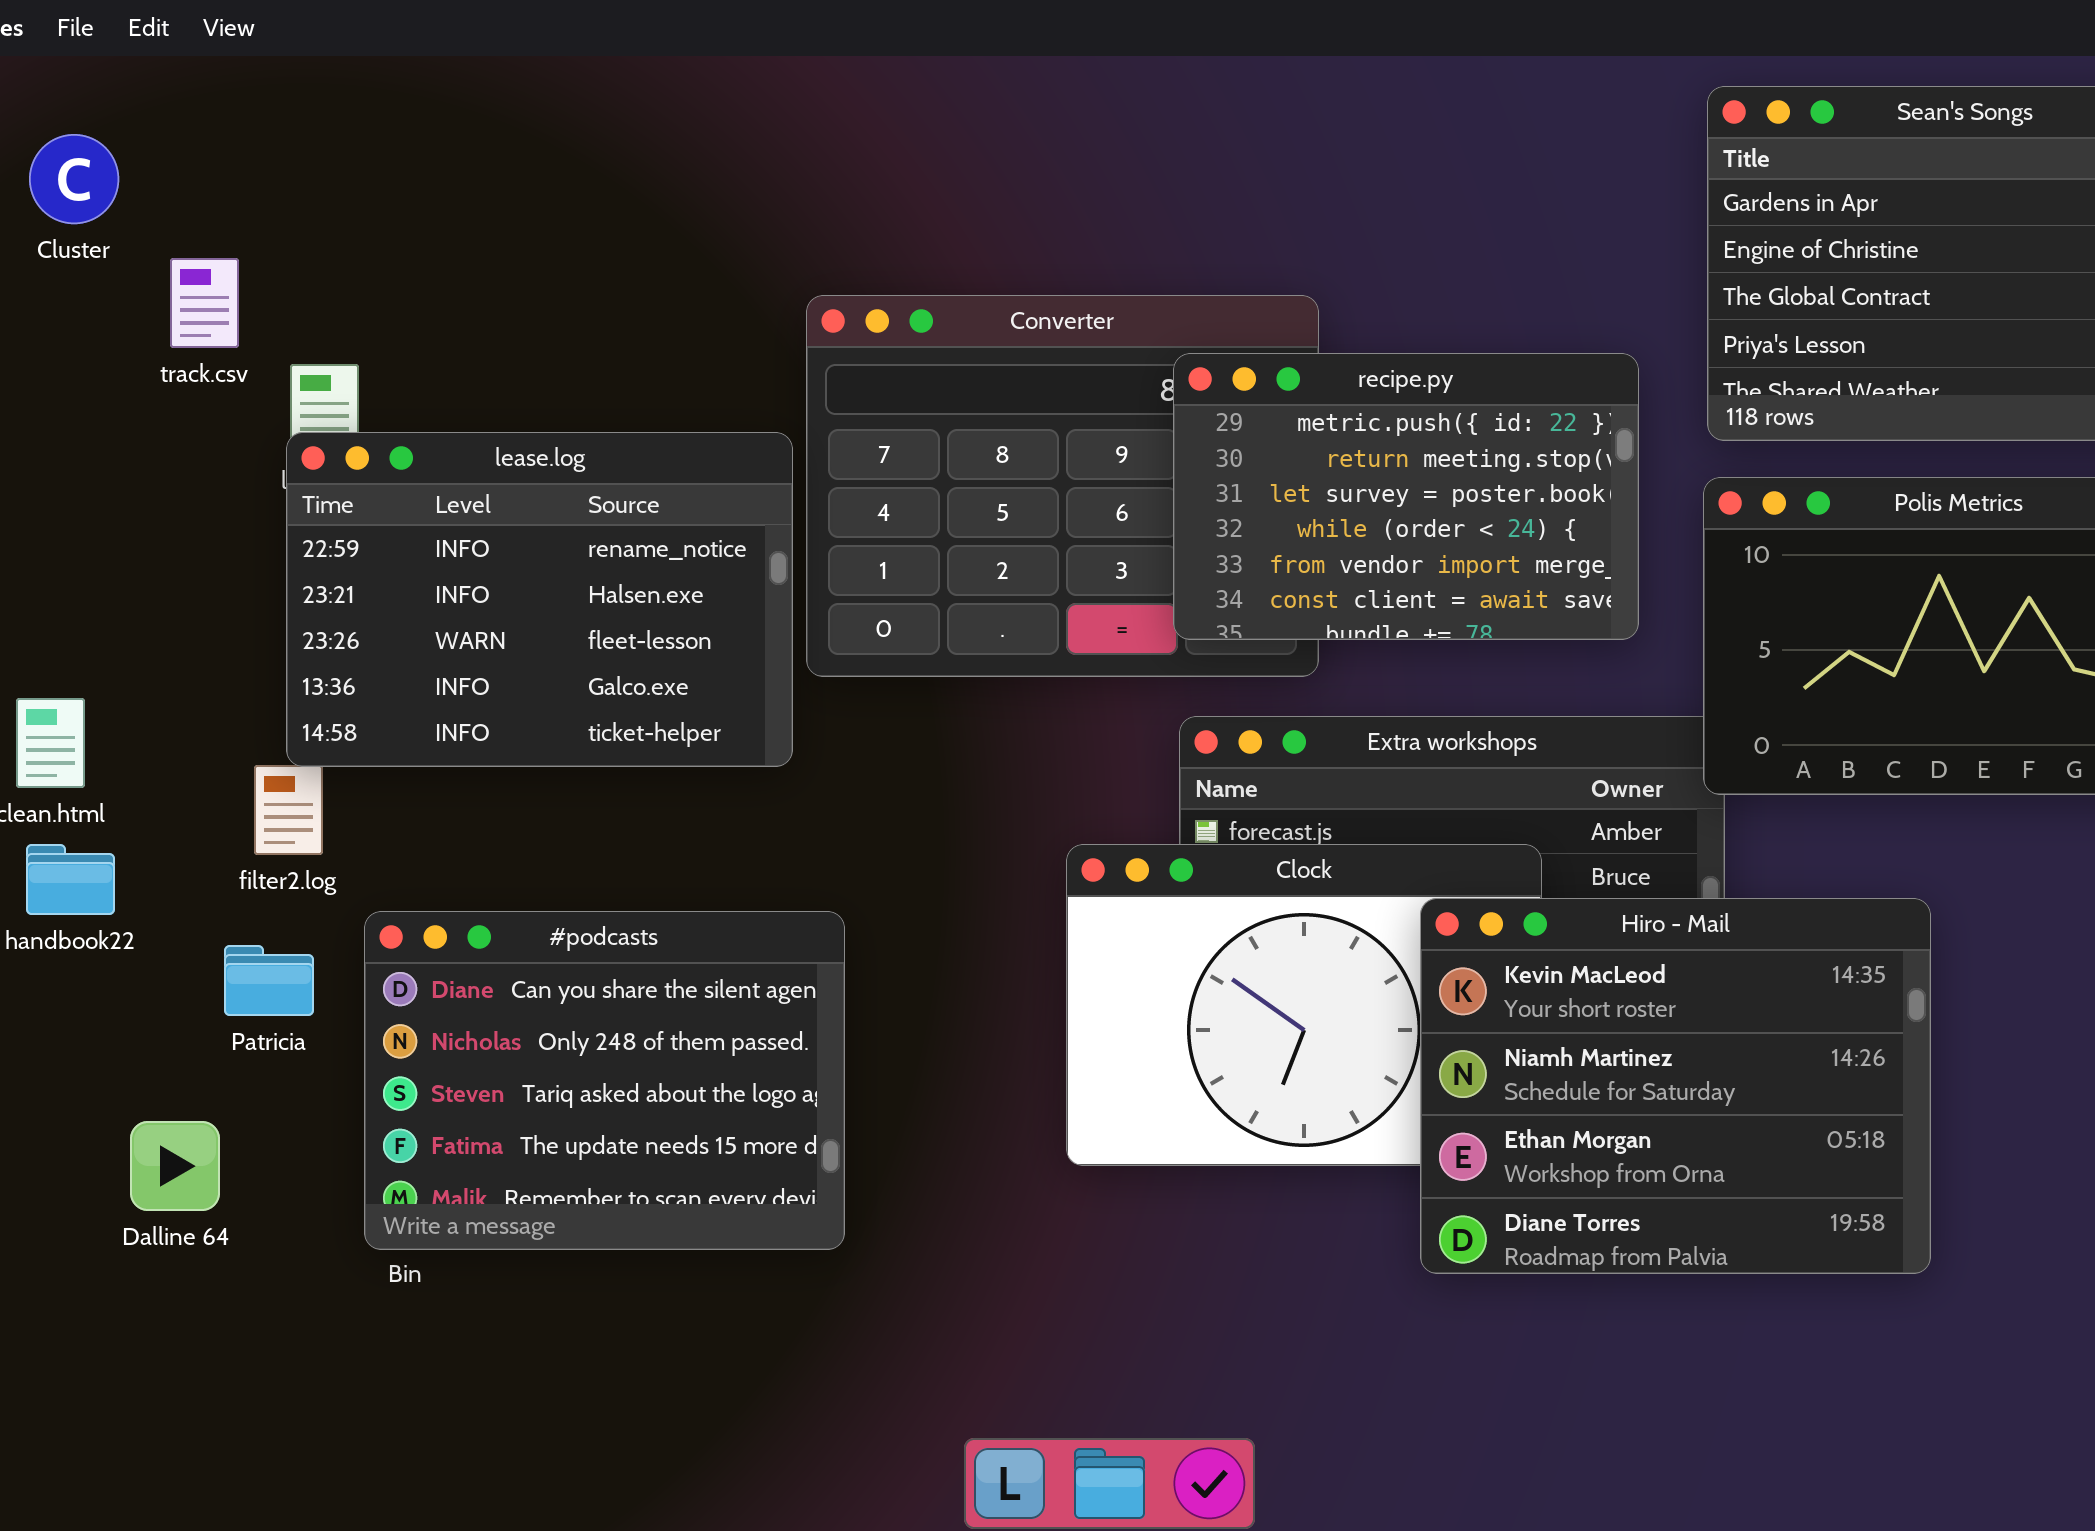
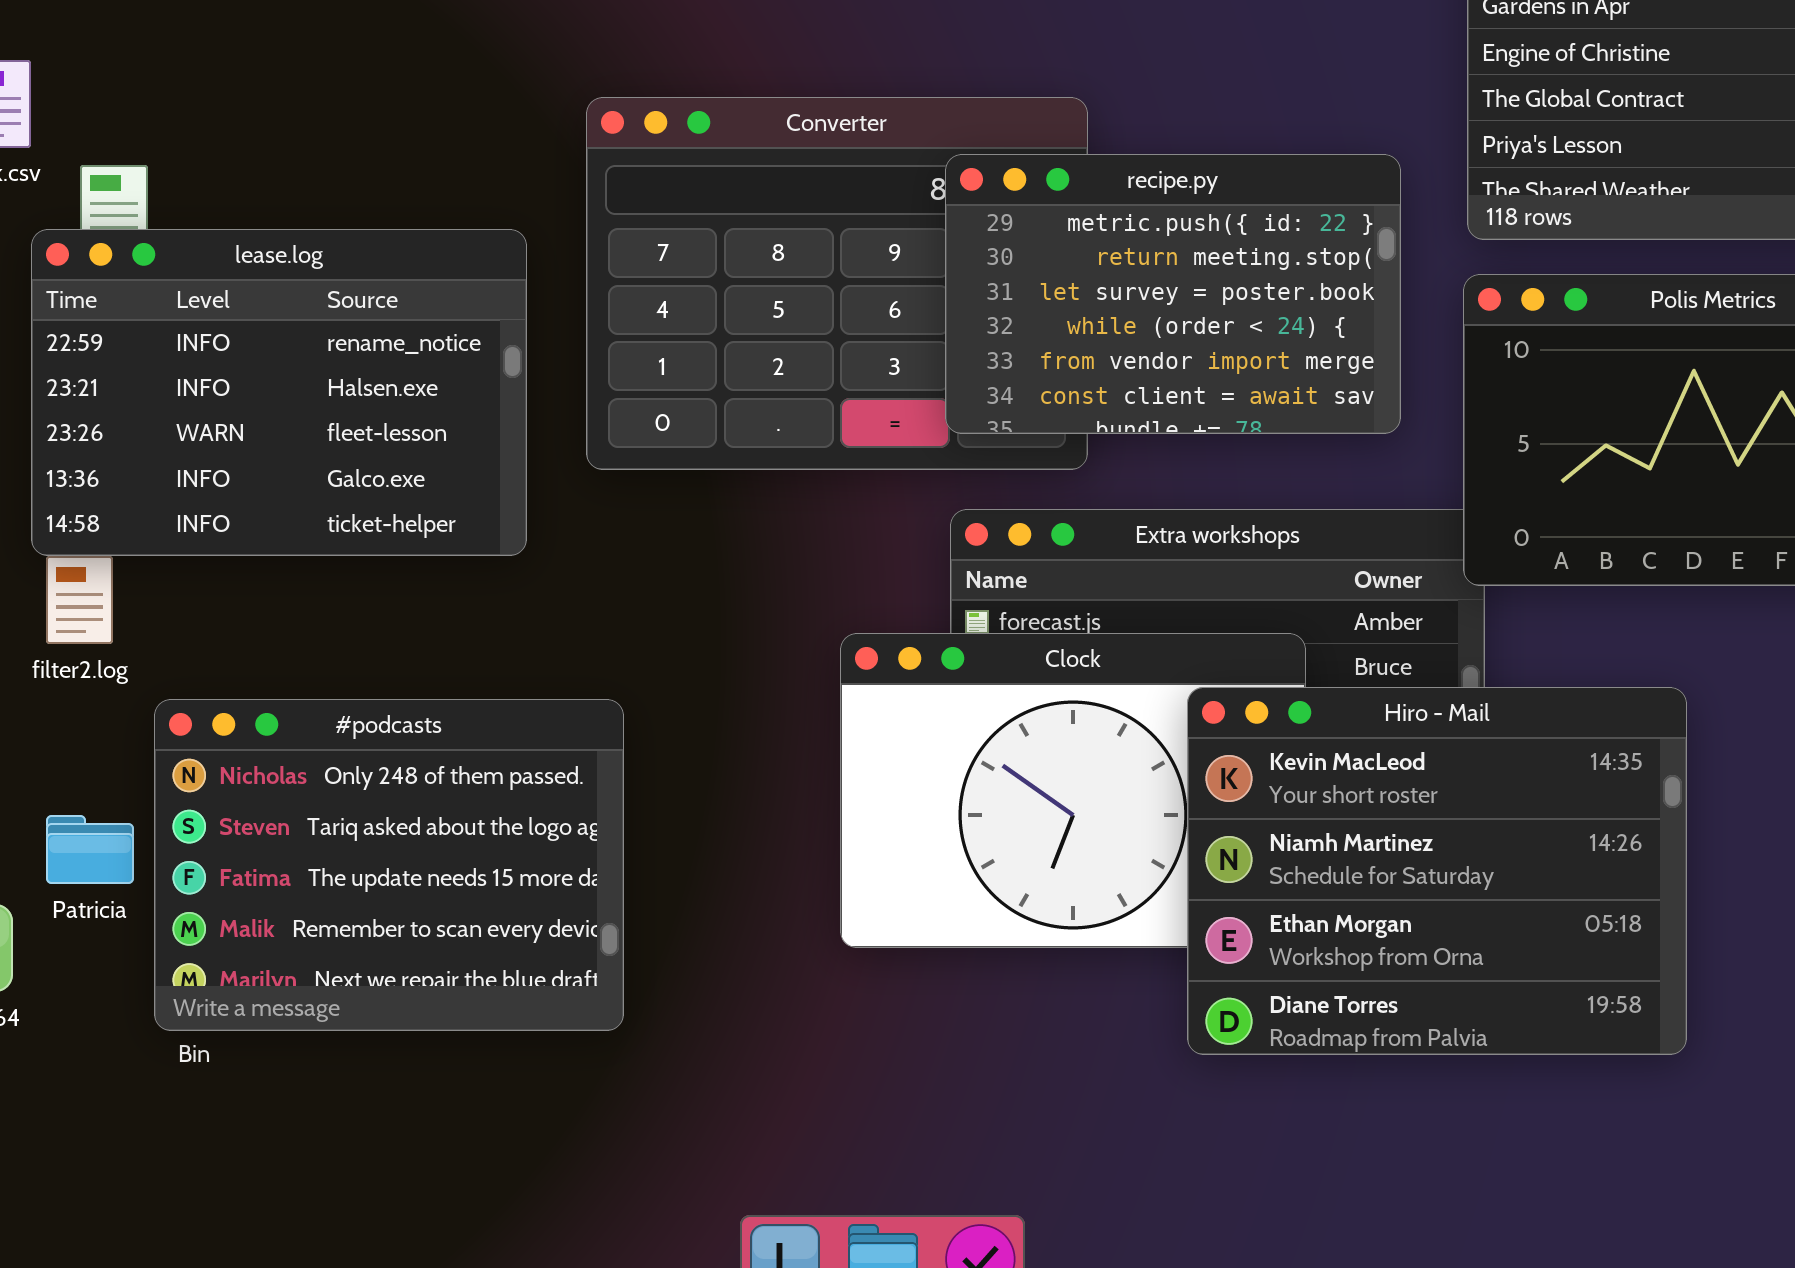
lease.log: [286,432,793,767] -> [31,229,527,556], moved
#podcasts: [364,911,845,1250] -> [154,699,624,1031], scrolled down 1 row
Patricia: [224,945,314,1016] -> [46,815,134,884], moved

